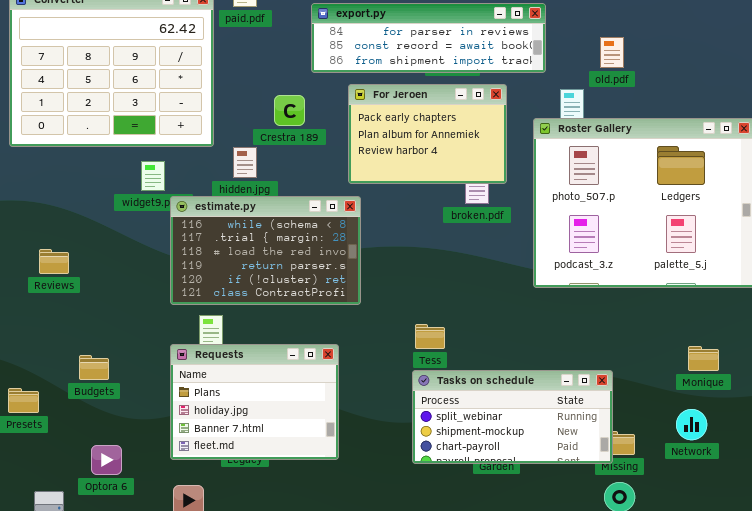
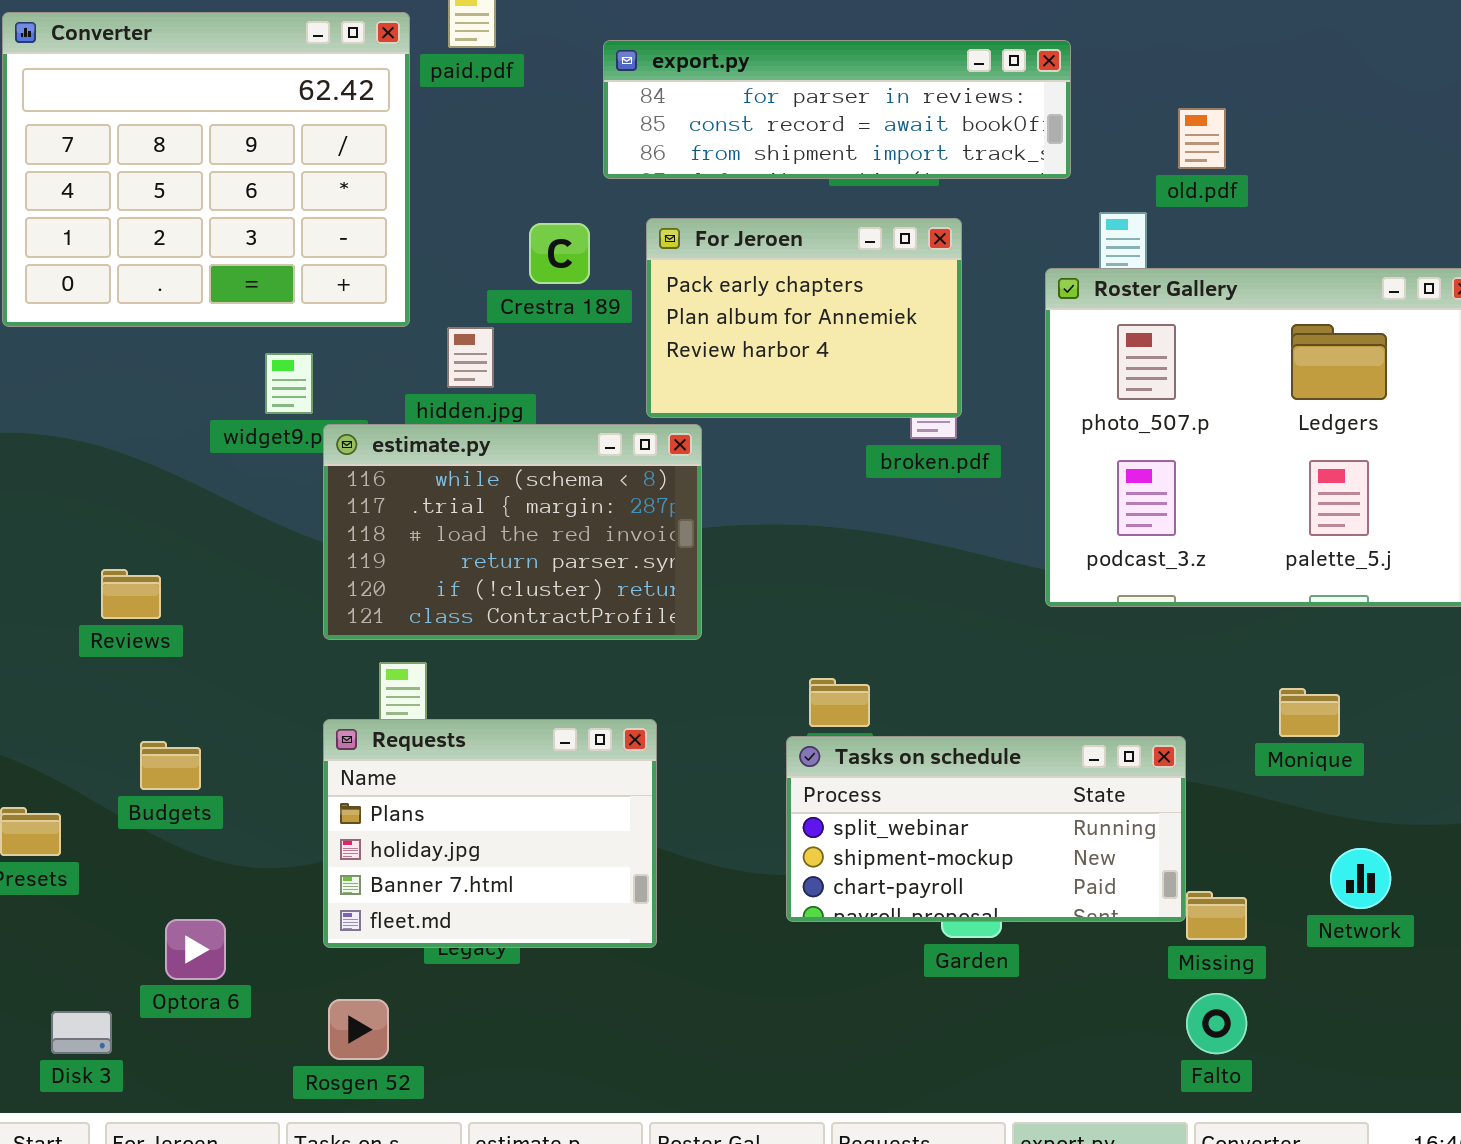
For Jeroen: [348,84,507,184] -> [646,218,962,418], moved
Reviews: [39,249,69,274] -> [101,569,161,619], moved
Monique: [688,346,719,371] -> [1279,688,1340,737], moved
Tasks on schedule: [412,370,613,464] -> [786,736,1186,922], moved

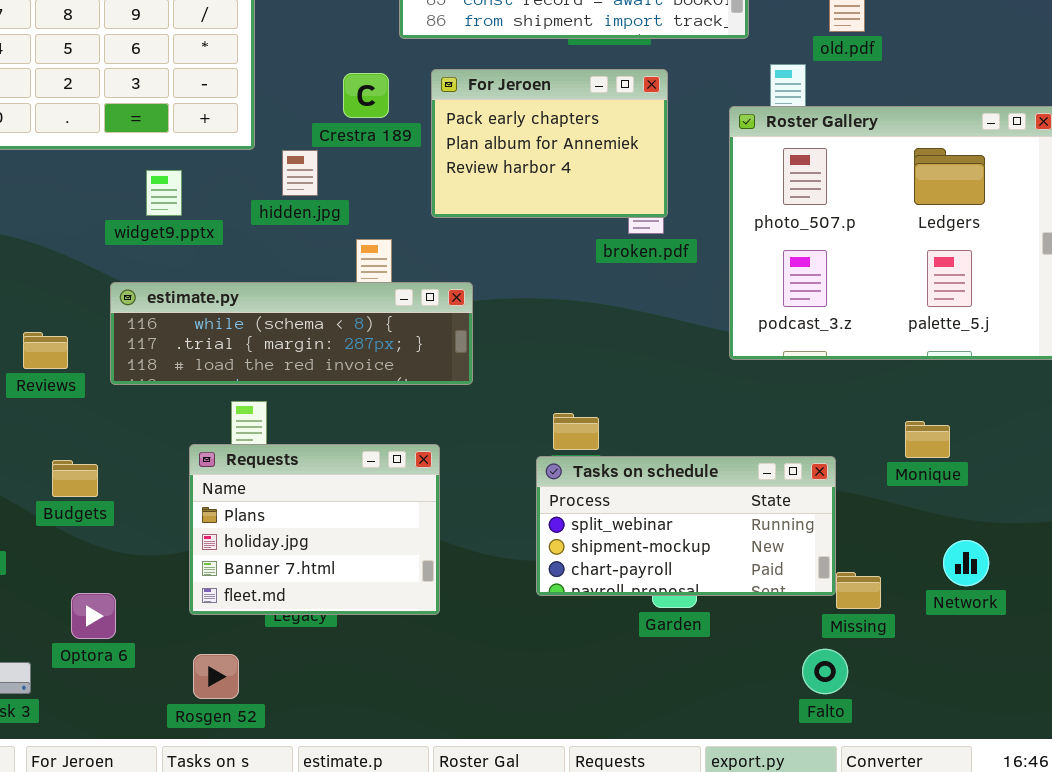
estimate.py: [323,424,702,640] -> [110,282,473,385], resized
Falto: [1186,993,1247,1054] -> [802,649,848,694], moved

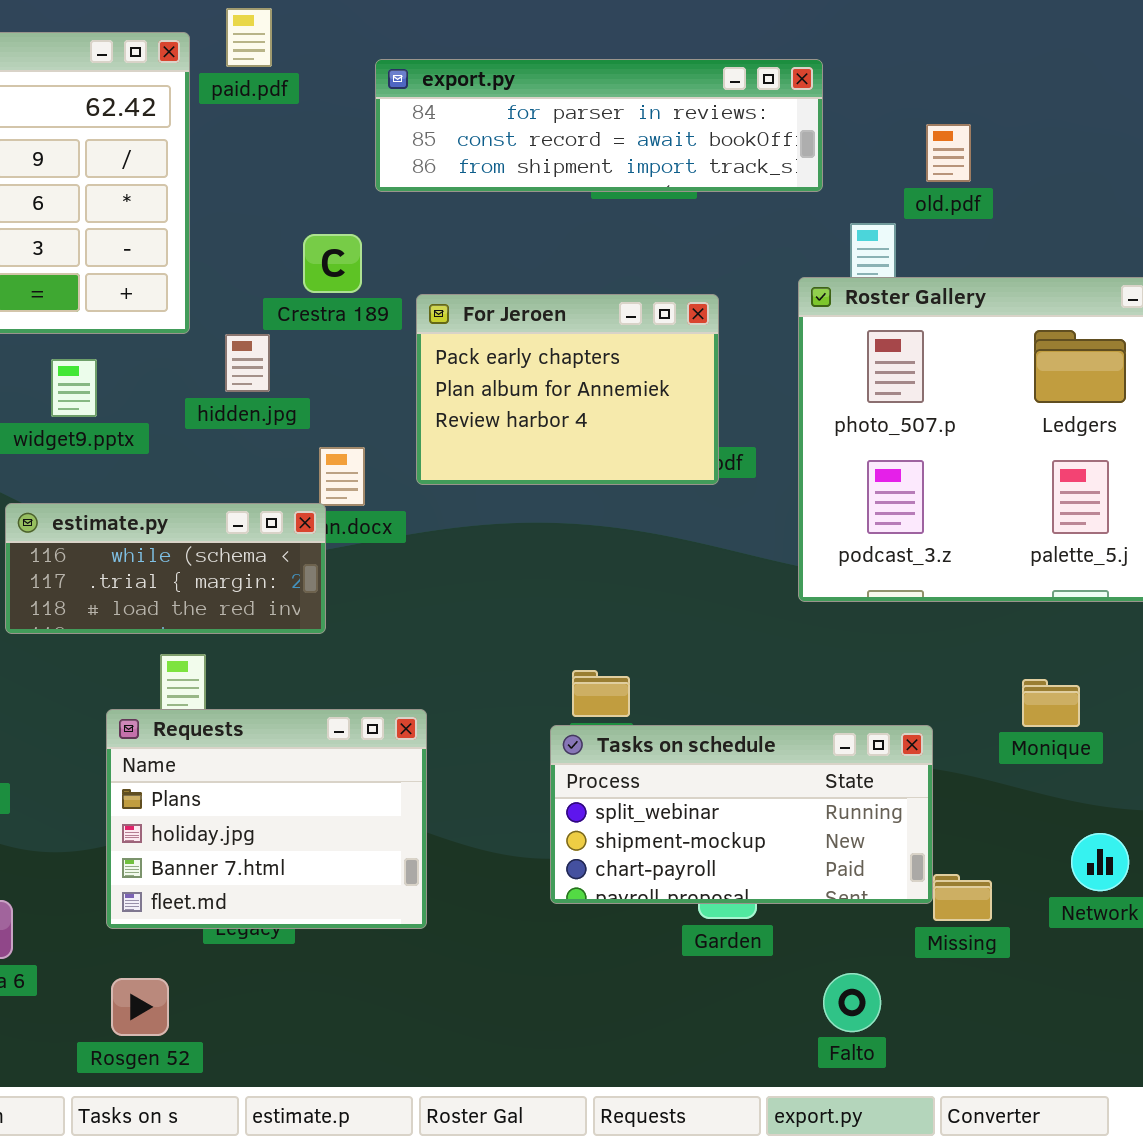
For Jeroen: [431,69,668,218] -> [416,294,719,485], moved
estimate.py: [110,282,473,385] -> [5,503,326,634], resized
Falto: [802,649,848,694] -> [823,973,881,1032], moved

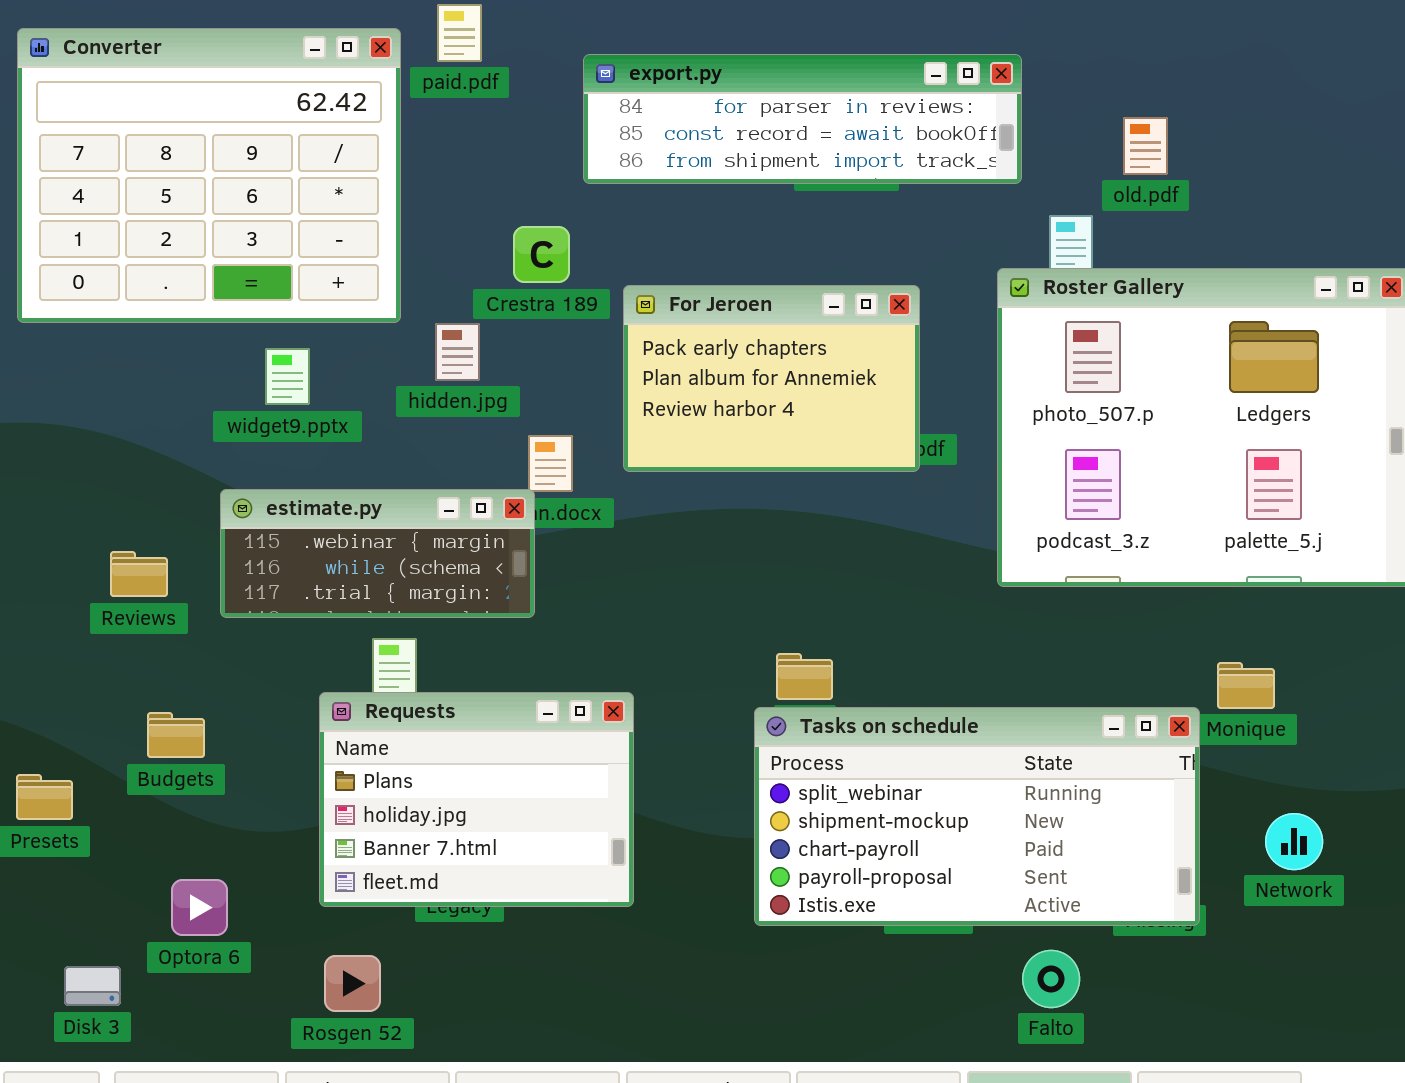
estimate.py: [5,503,326,634] -> [220,489,535,618], scrolled up 1 row
Tasks on schedule: [550,725,933,904] -> [754,707,1200,926], resized

